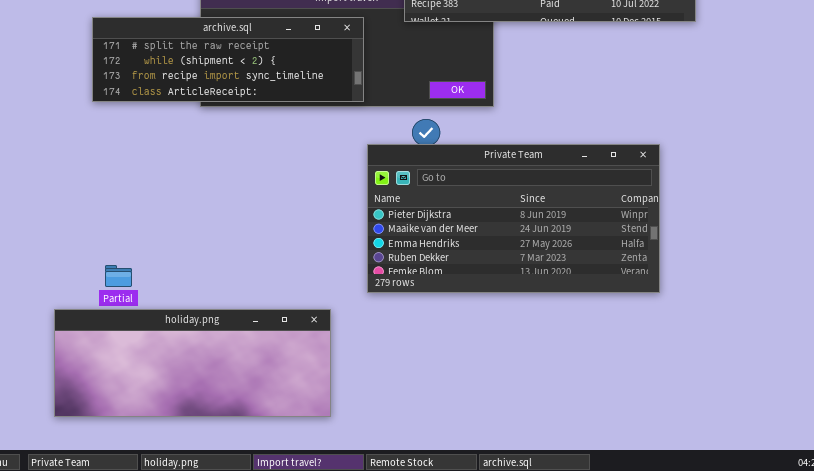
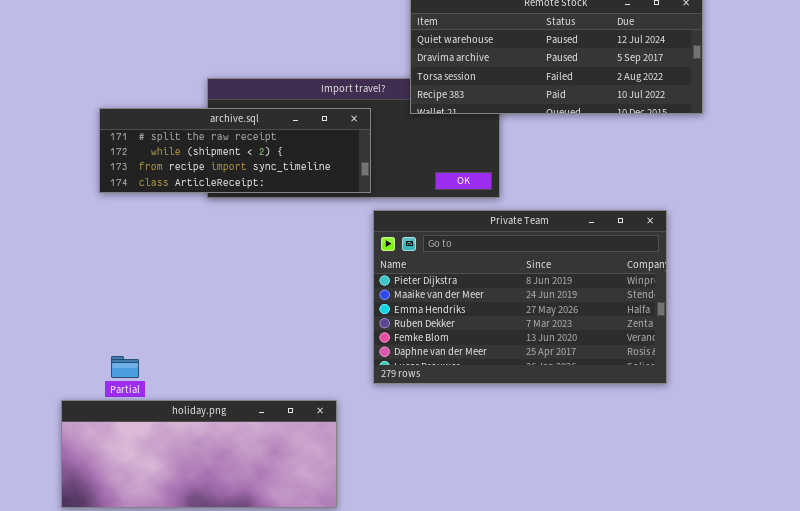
Private Team: [367,144,660,293] -> [373,210,667,384], resized

